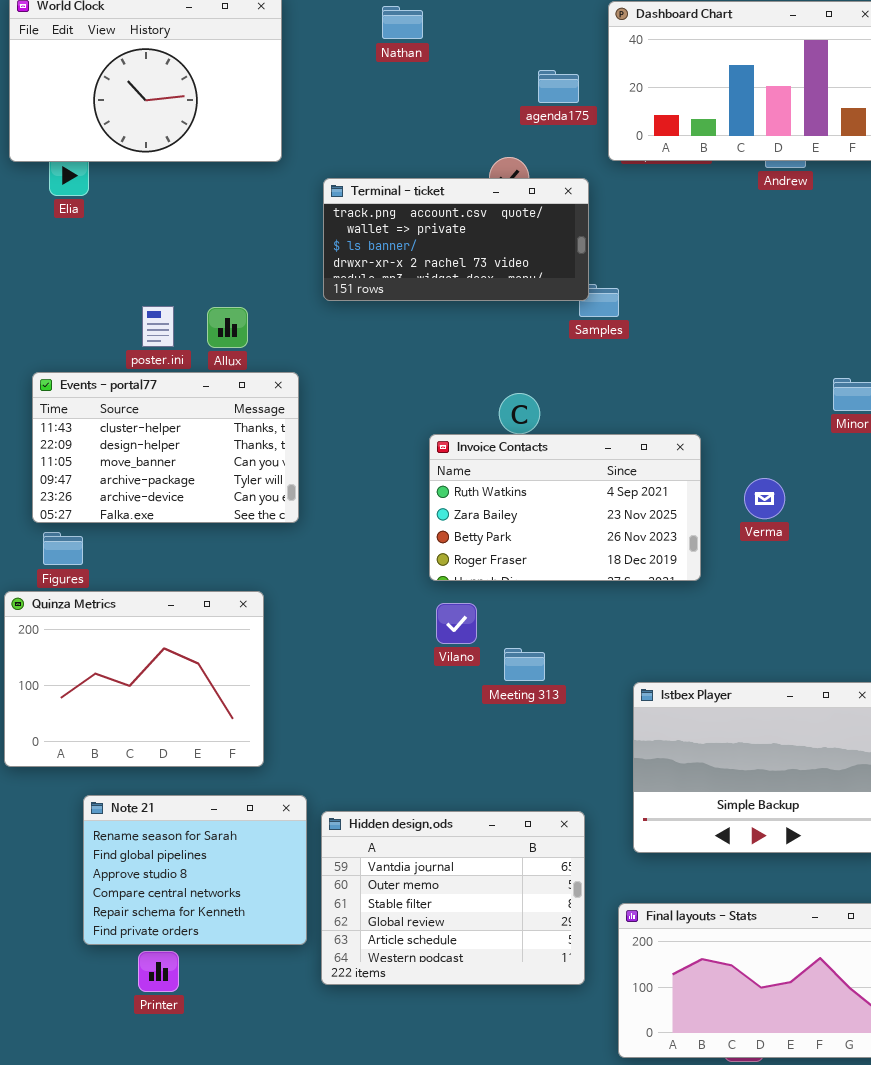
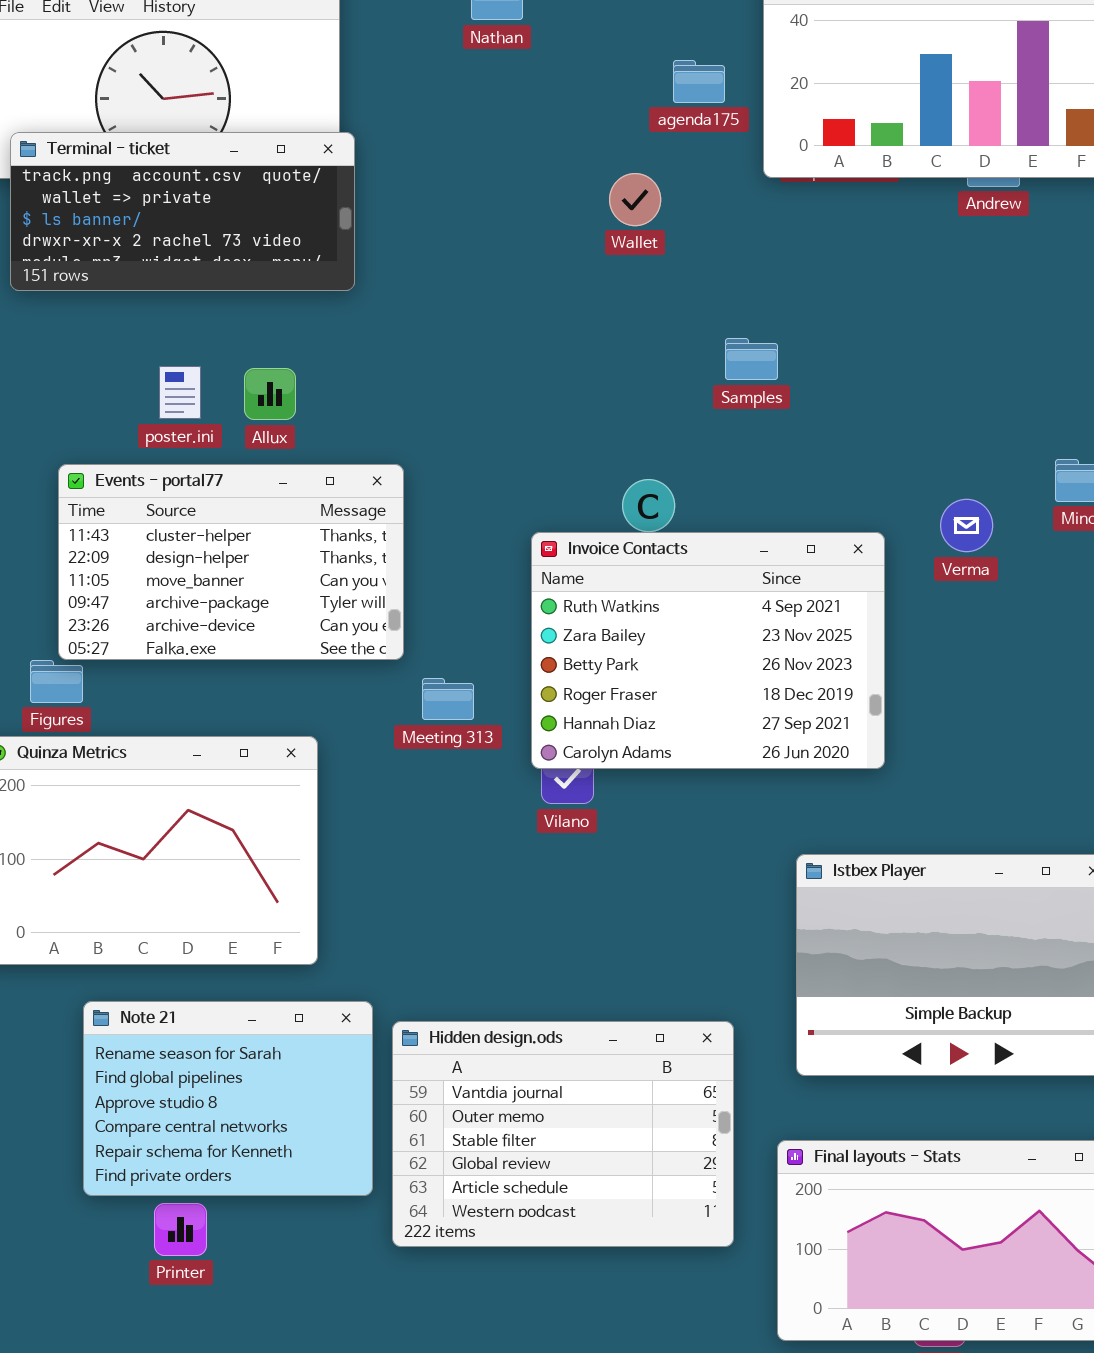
Terminal - ticket: [323,178,589,301] -> [10,132,355,291], moved
Events - portal77: [32,372,299,523] -> [58,464,404,660], moved
Invoice Contacts: [429,434,701,581] -> [531,532,885,769], resized
Verma: [744,478,785,519] -> [940,499,993,552], moved
Meeting 313: [504,648,545,681] -> [422,678,474,720], moved

